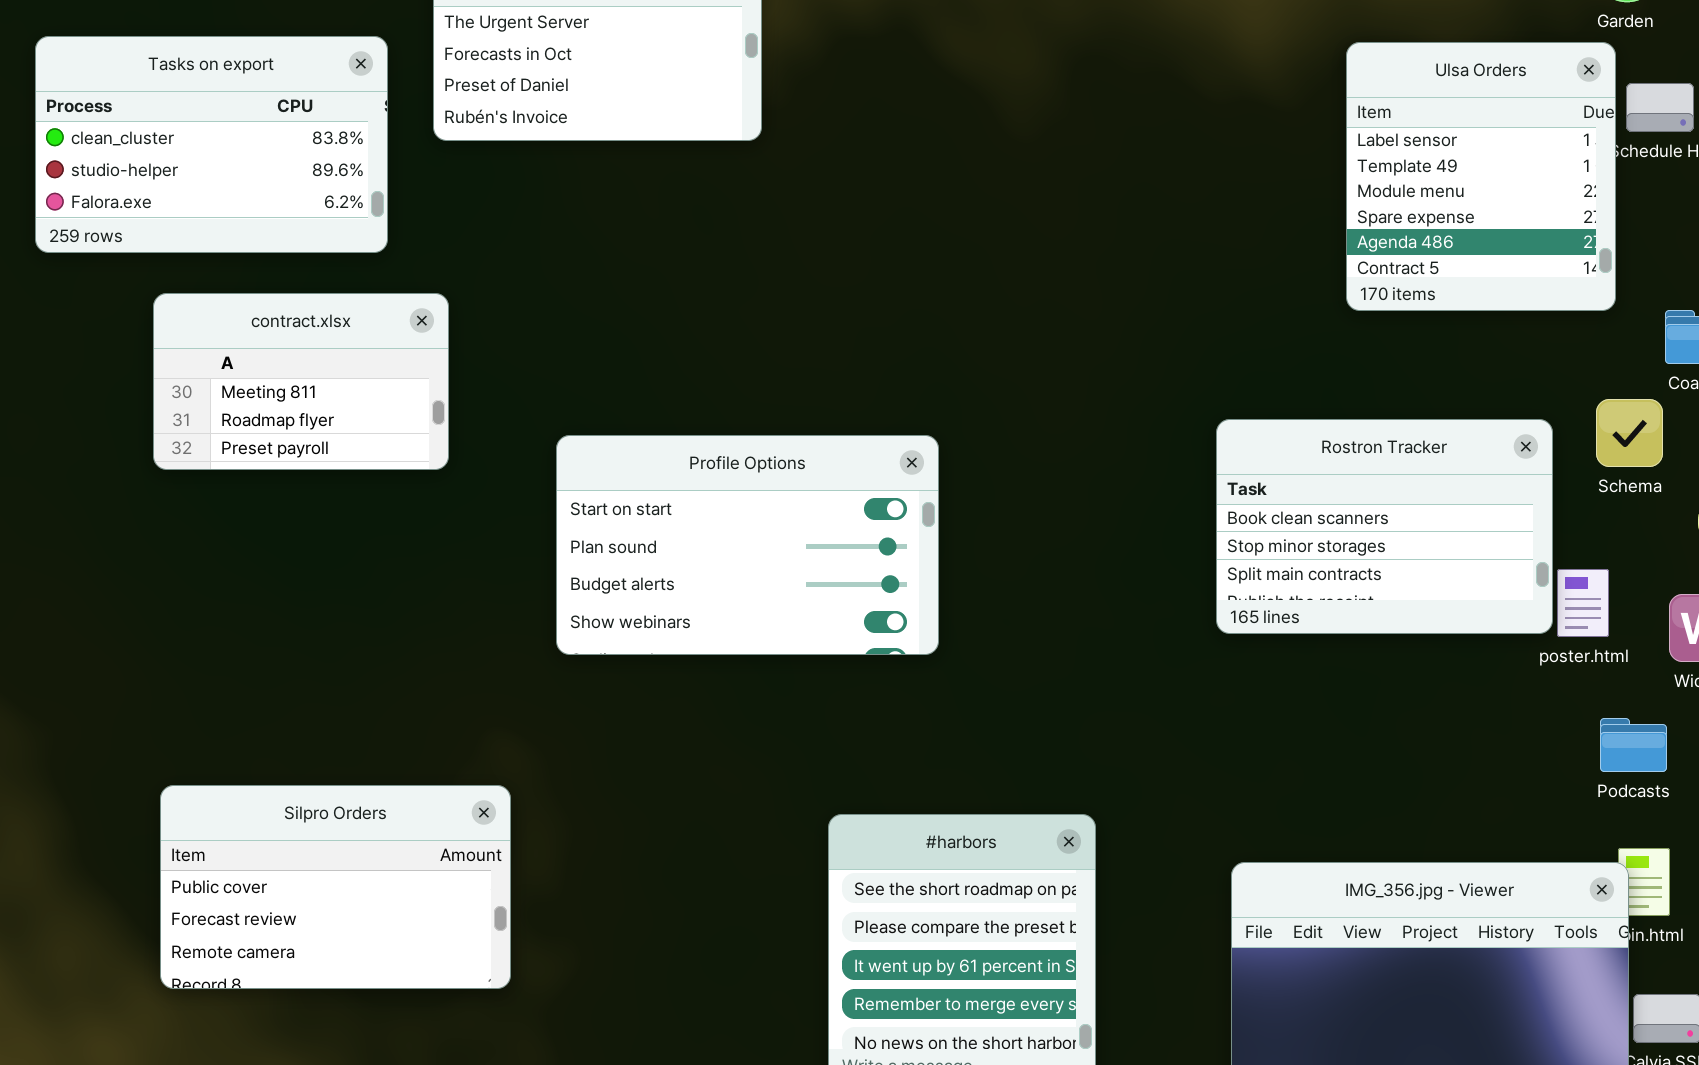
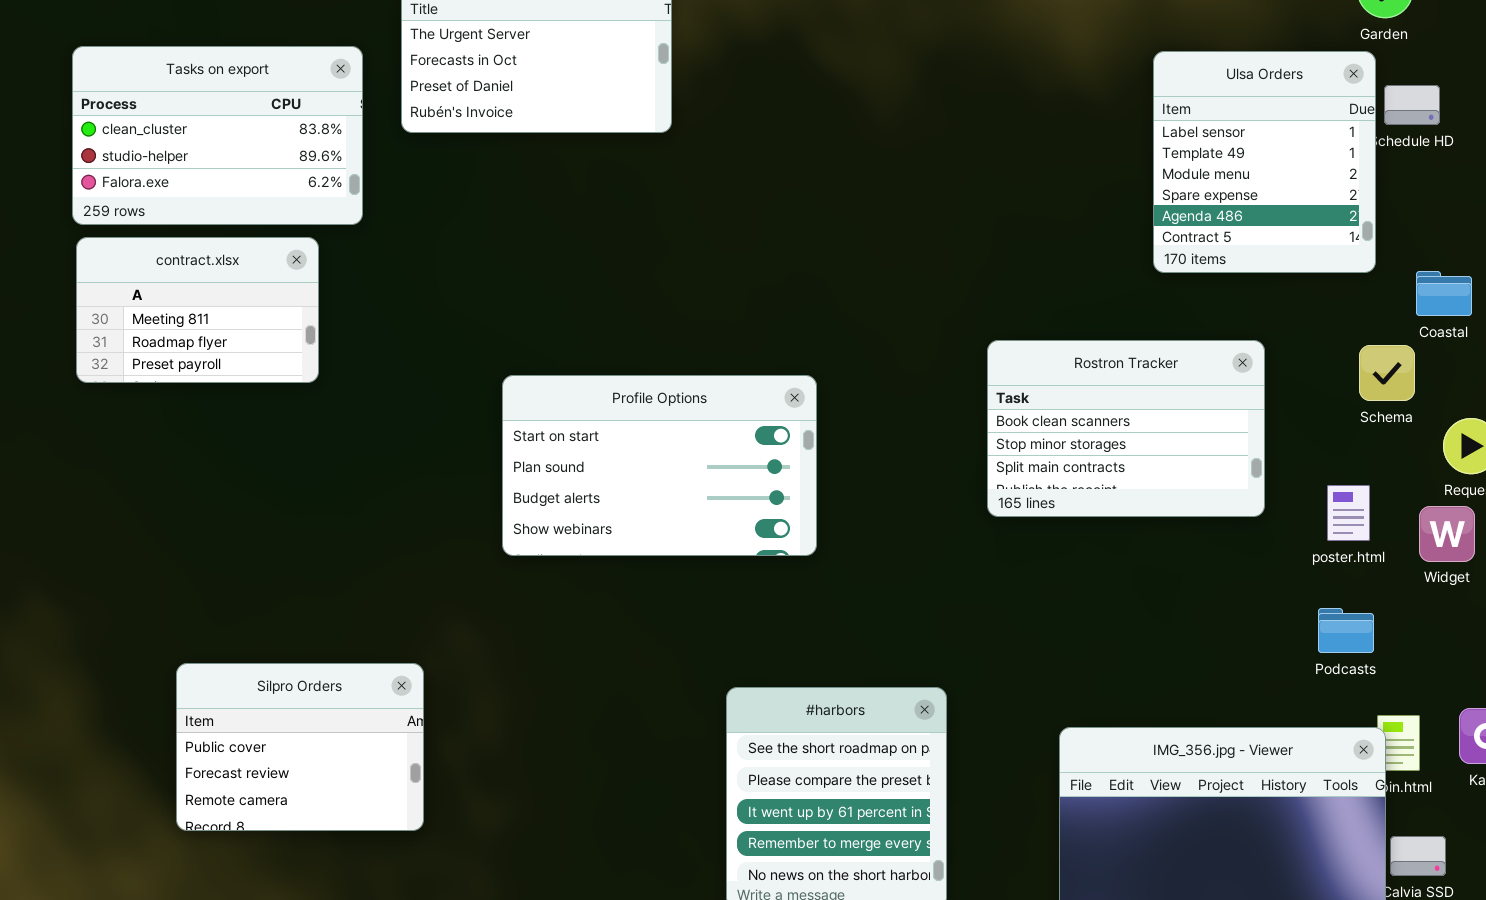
contract.xlsx: [153,293,449,470] -> [76,237,319,383], moved
Rostron Tracker: [1216,419,1553,634] -> [987,340,1265,517], moved
Podcasts: [1600,718,1667,772] -> [1318,608,1374,653], moved
Silpro Orders: [160,785,511,989] -> [176,663,424,831], resized

